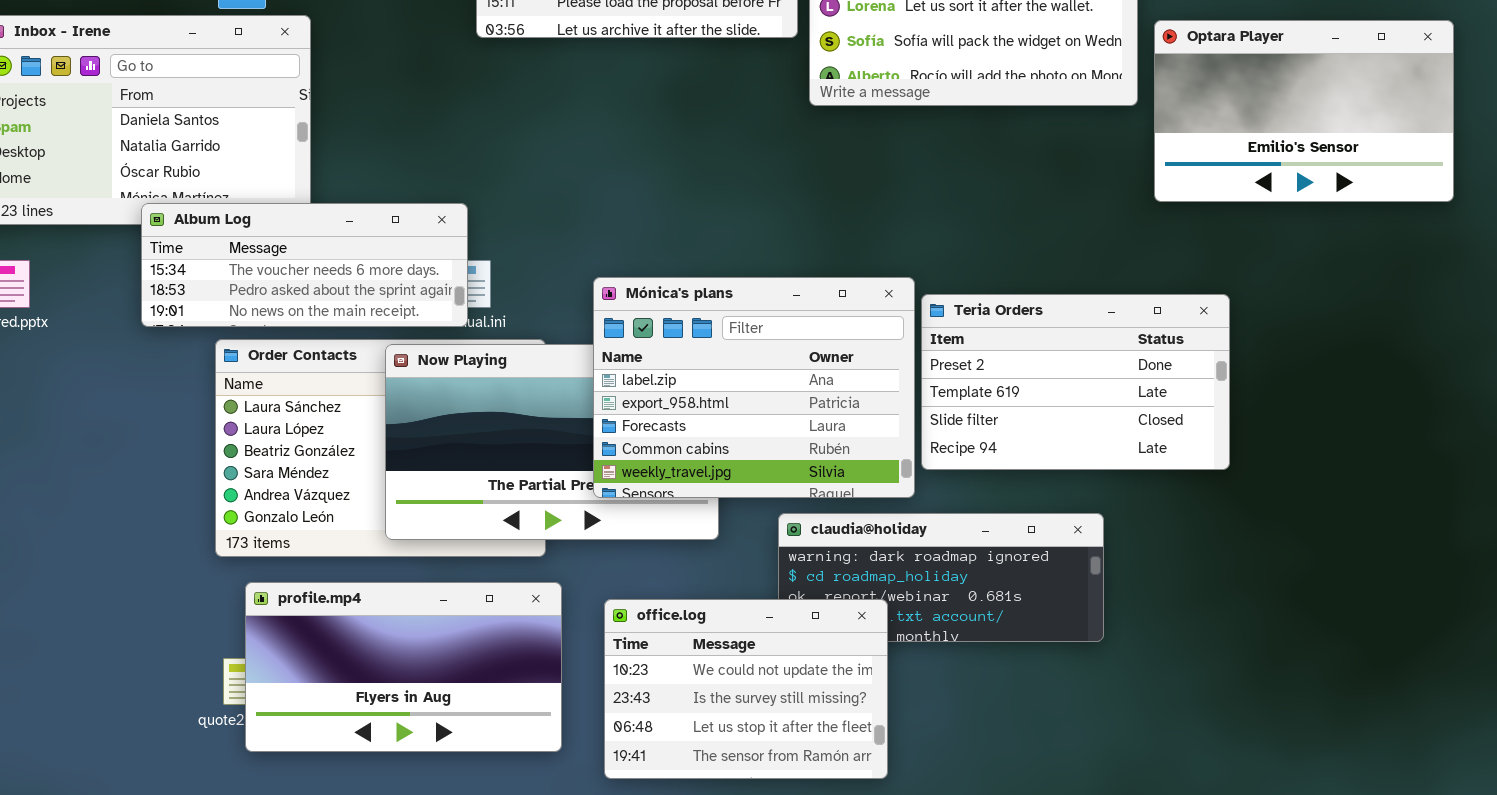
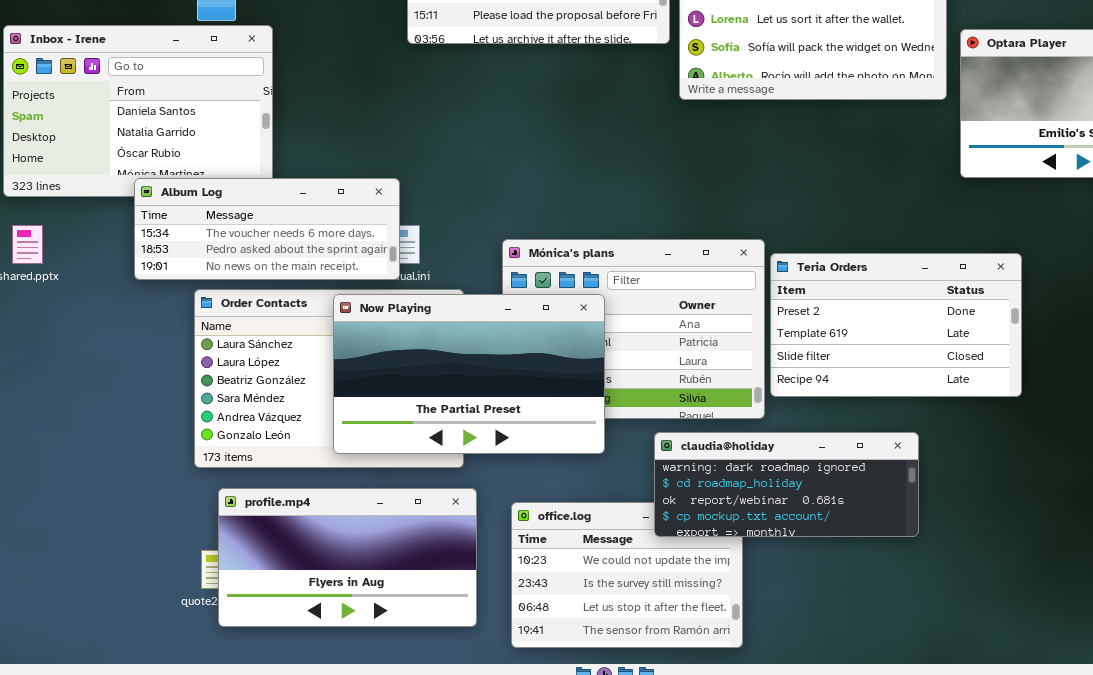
Now Playing: [385,344,719,540] -> [333,294,605,454], raised
claudia@holiday: [778,513,1104,642] -> [654,432,919,537], raised

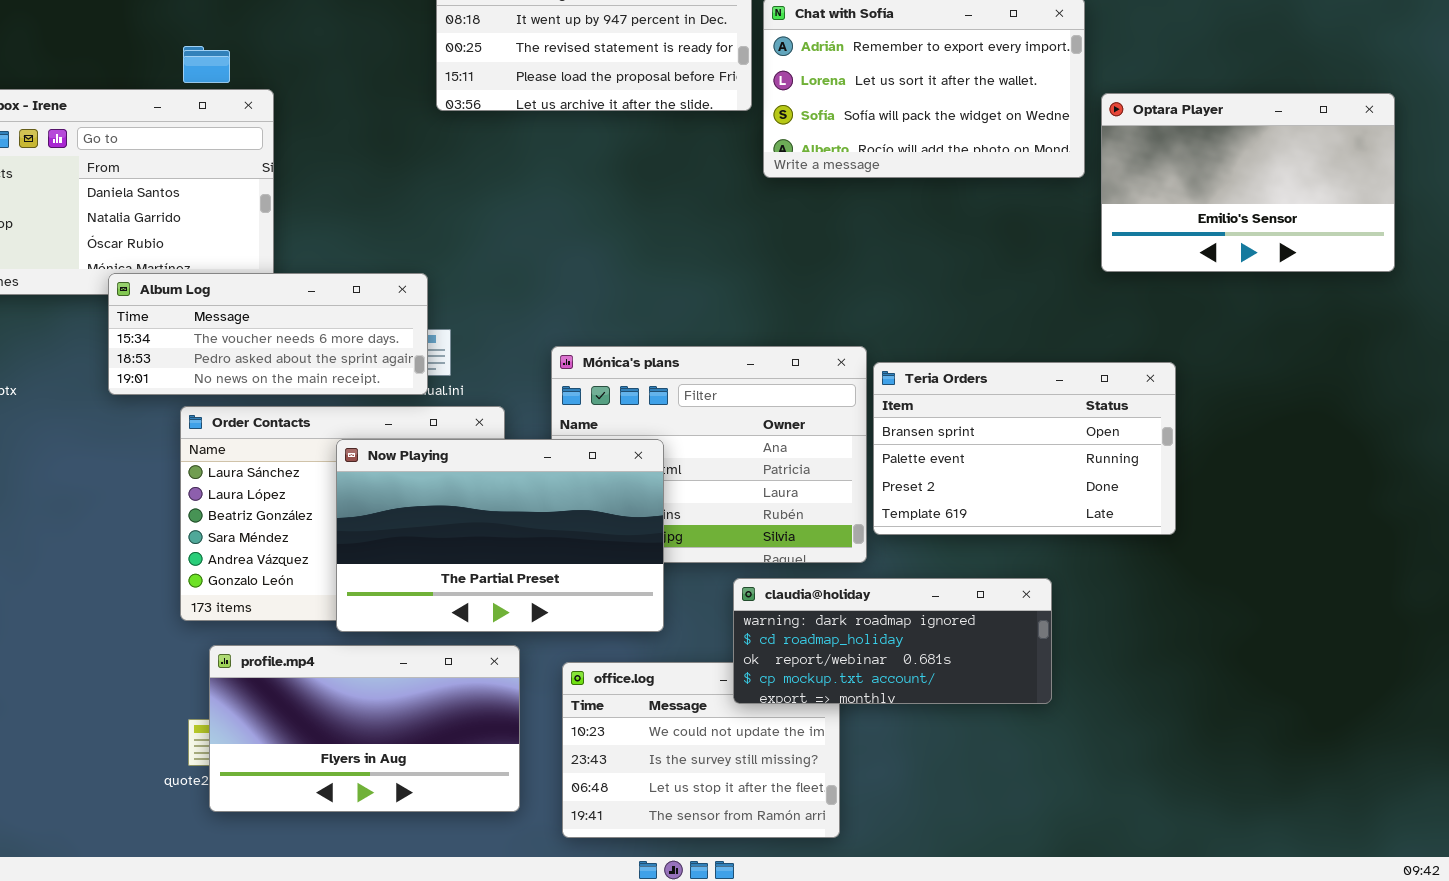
Teria Orders: [770,253,1022,397] -> [873,362,1176,535], scrolled up 2 rows
Now Playing: [333,294,605,454] -> [336,439,664,632], moved

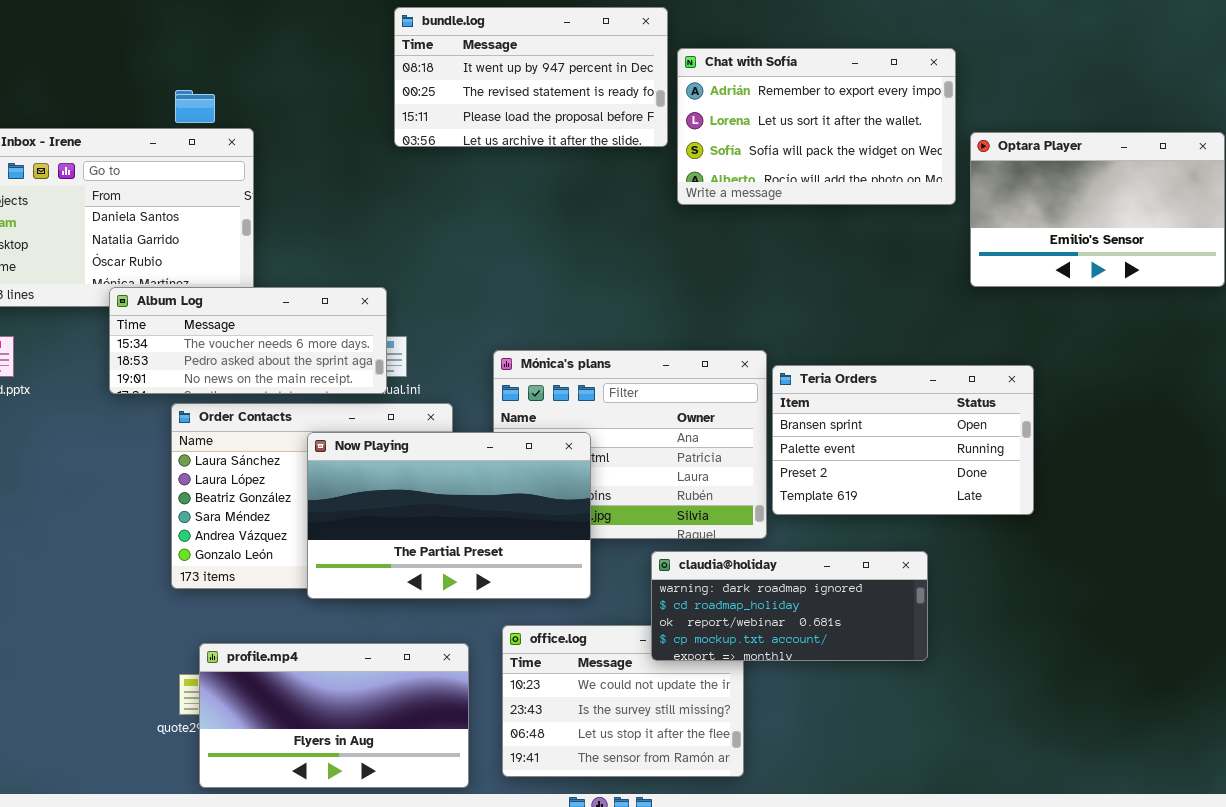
profile.mp4: [209,645,520,812] -> [199,643,469,788], moved

